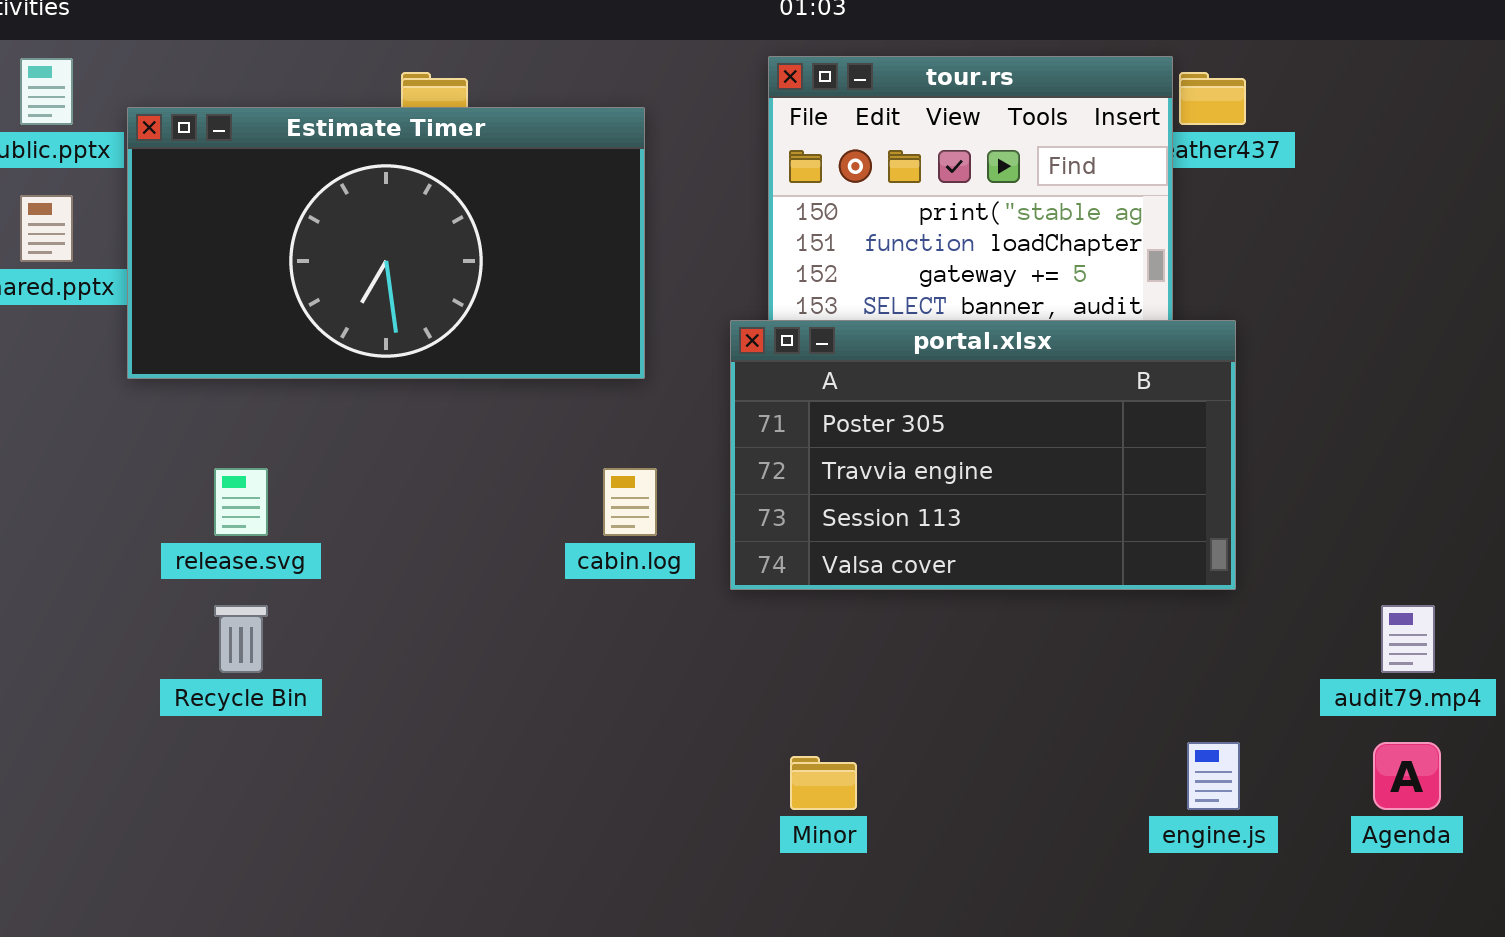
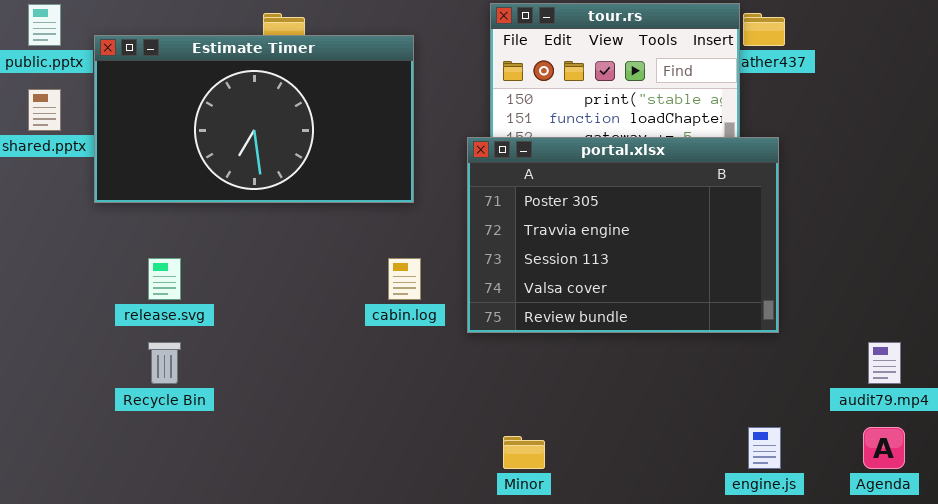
portal.xlsx: [730,320,1236,590] -> [467,137,779,333], resized

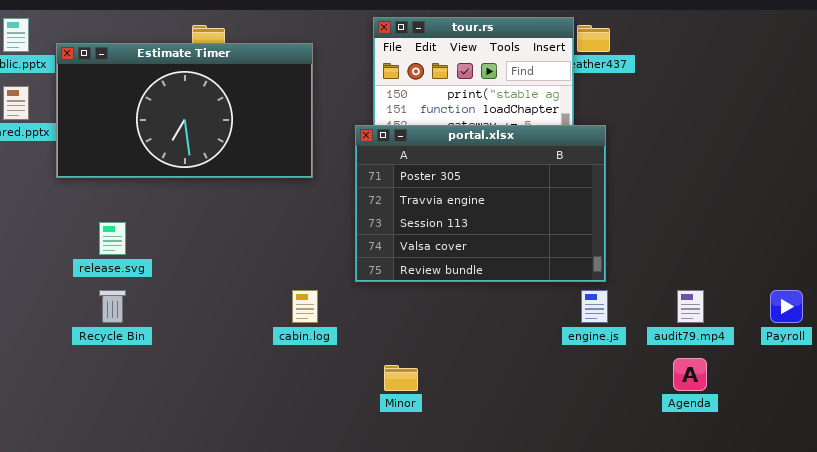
cabin.log: [388,258,421,300] -> [292,290,318,323], moved
engine.js: [748,427,781,469] -> [581,290,608,323], moved

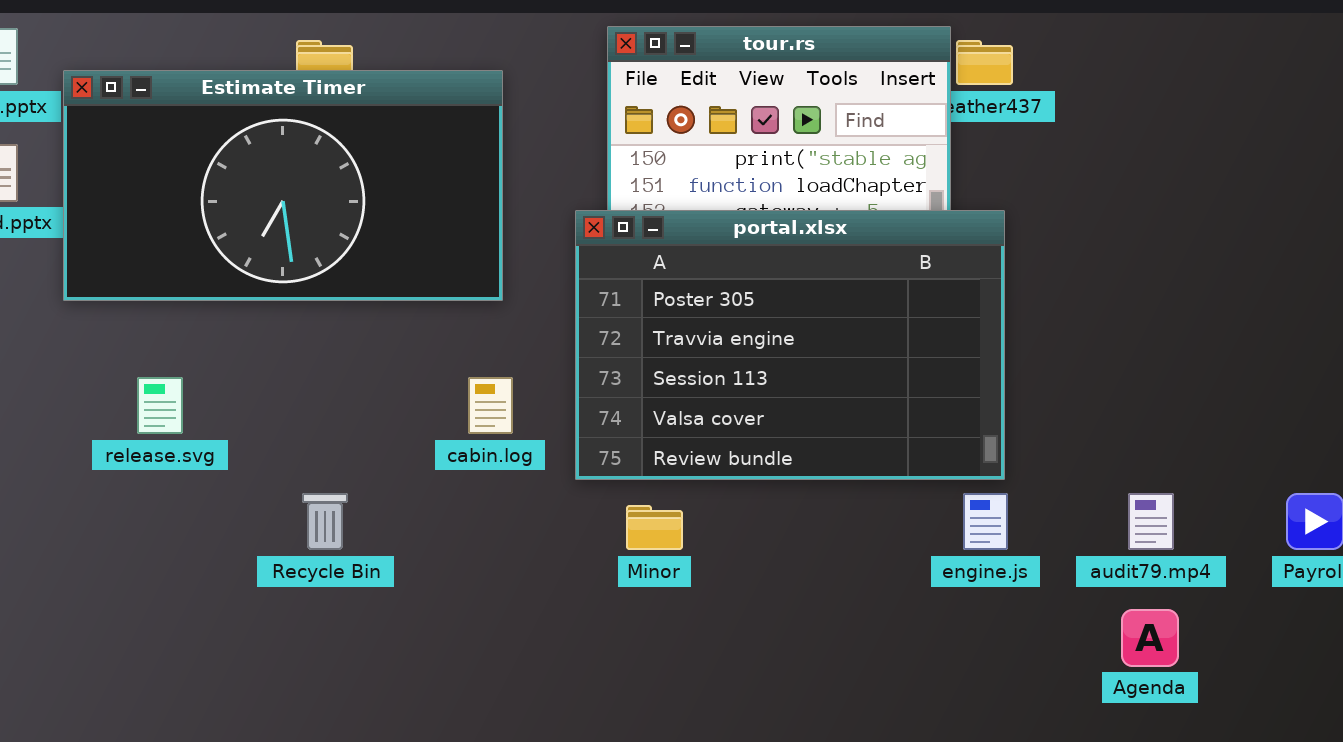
Recycle Bin: [99,290,126,323] -> [302,493,348,550], moved
cabin.log: [292,290,318,323] -> [468,377,513,434], moved
Minor: [384,365,418,391] -> [626,505,683,550], moved

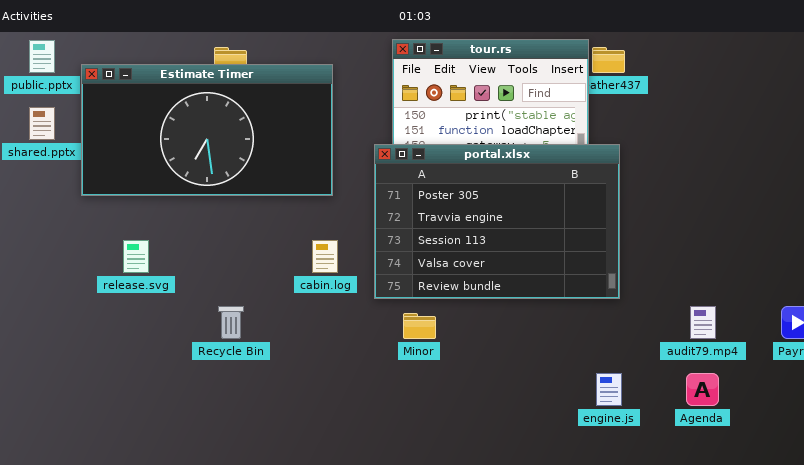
engine.js: [963,493,1008,550] -> [596,373,622,406], moved

